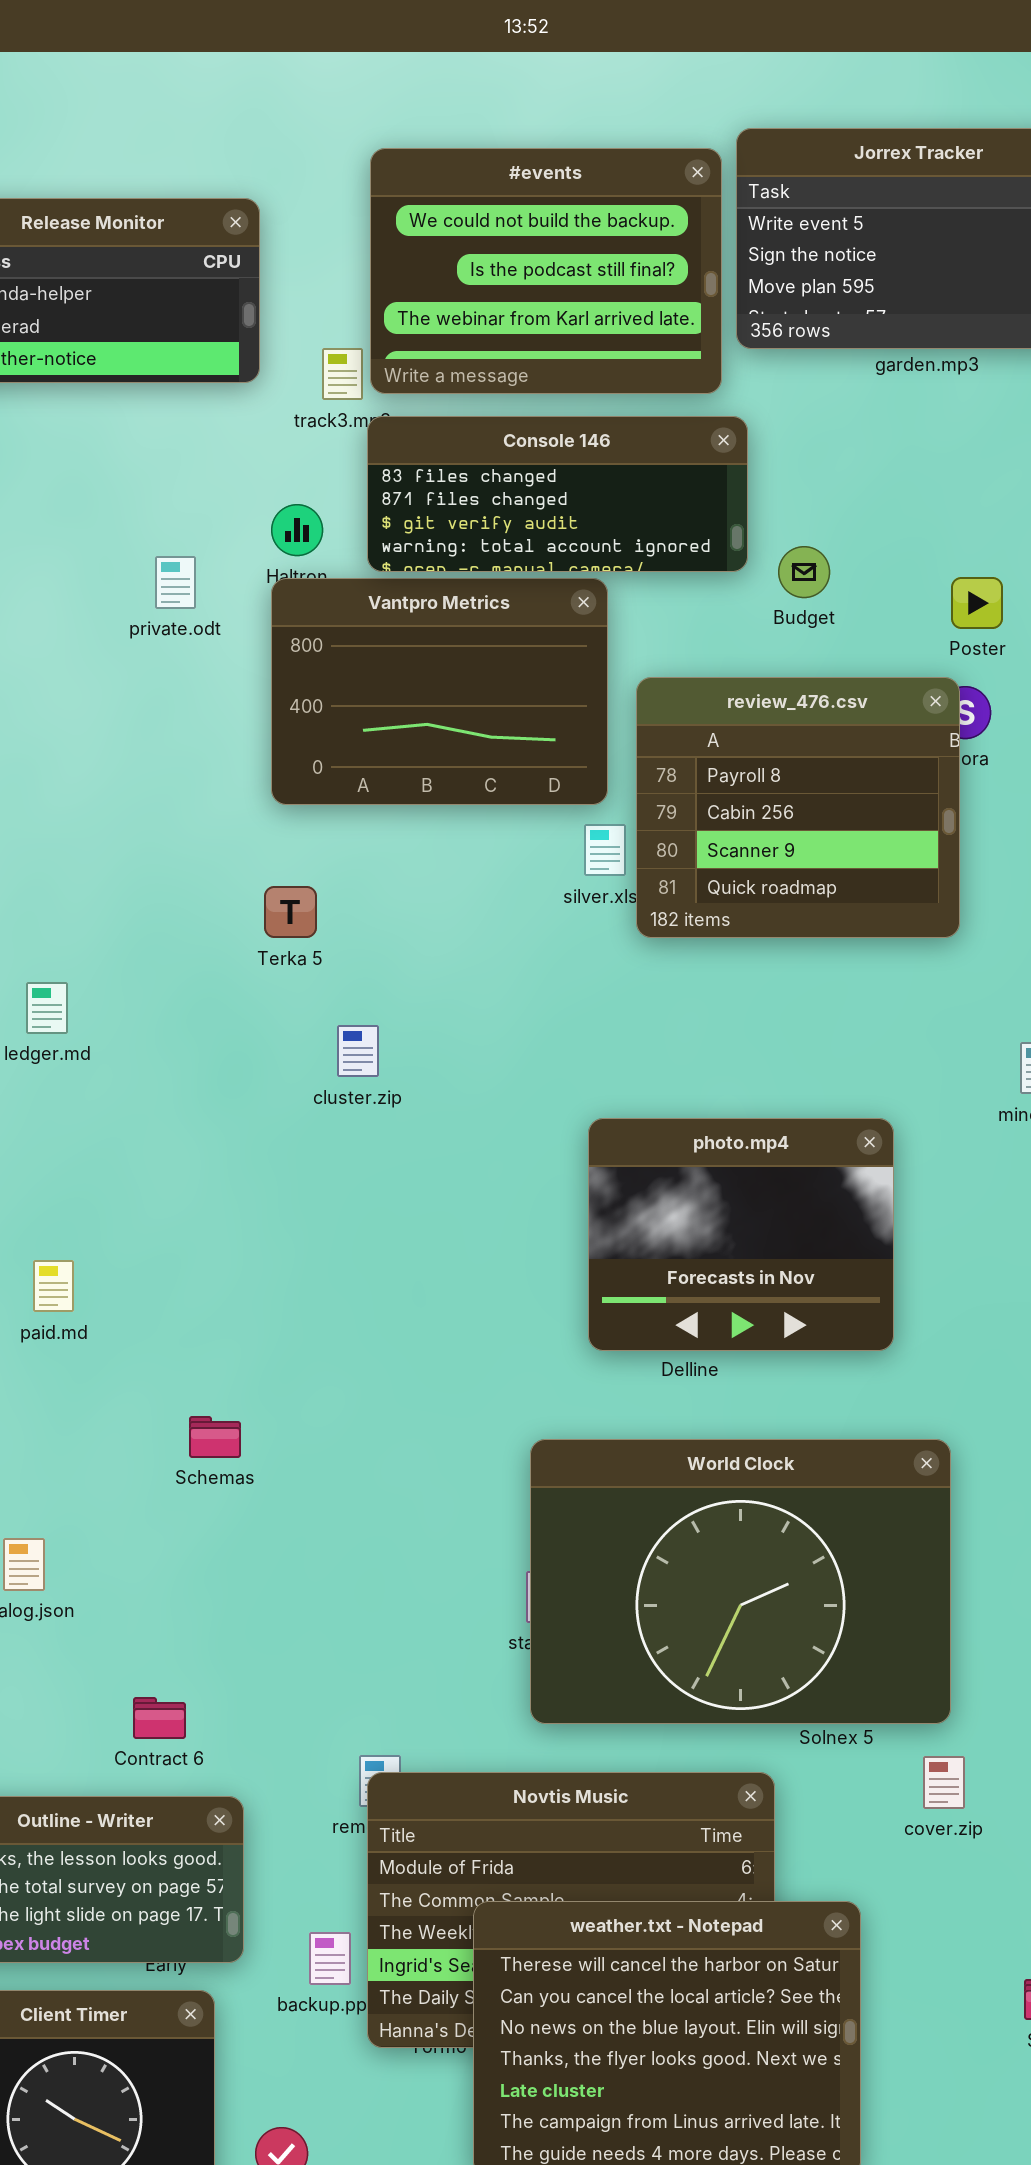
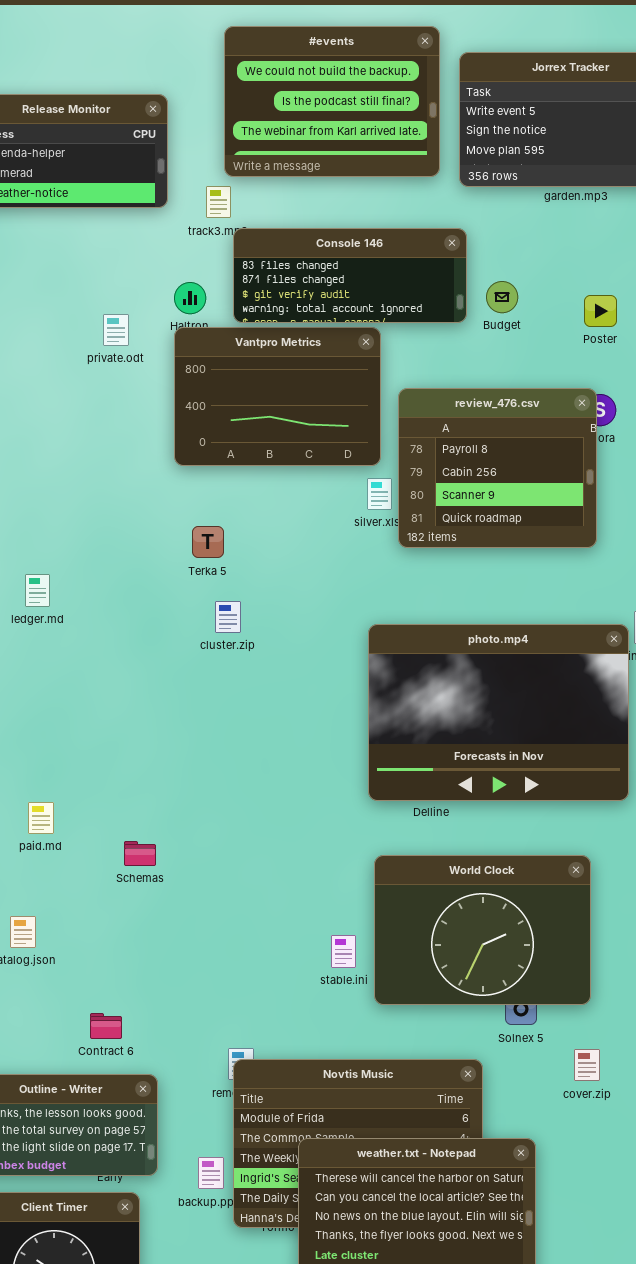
#events: [370,148,722,394] -> [224,26,440,177], moved
Budget: [778,546,830,598] -> [486,281,518,313], moved
Poster: [951,577,1003,629] -> [584,295,617,327], moved
Terka 5: [264,886,317,938] -> [192,526,224,558], moved
photo.mp4: [588,1118,894,1351] -> [368,624,629,801], resized
paid.md: [33,1260,74,1312] -> [28,802,54,834], moved
World Clock: [530,1439,951,1724] -> [374,855,591,1005], resized

